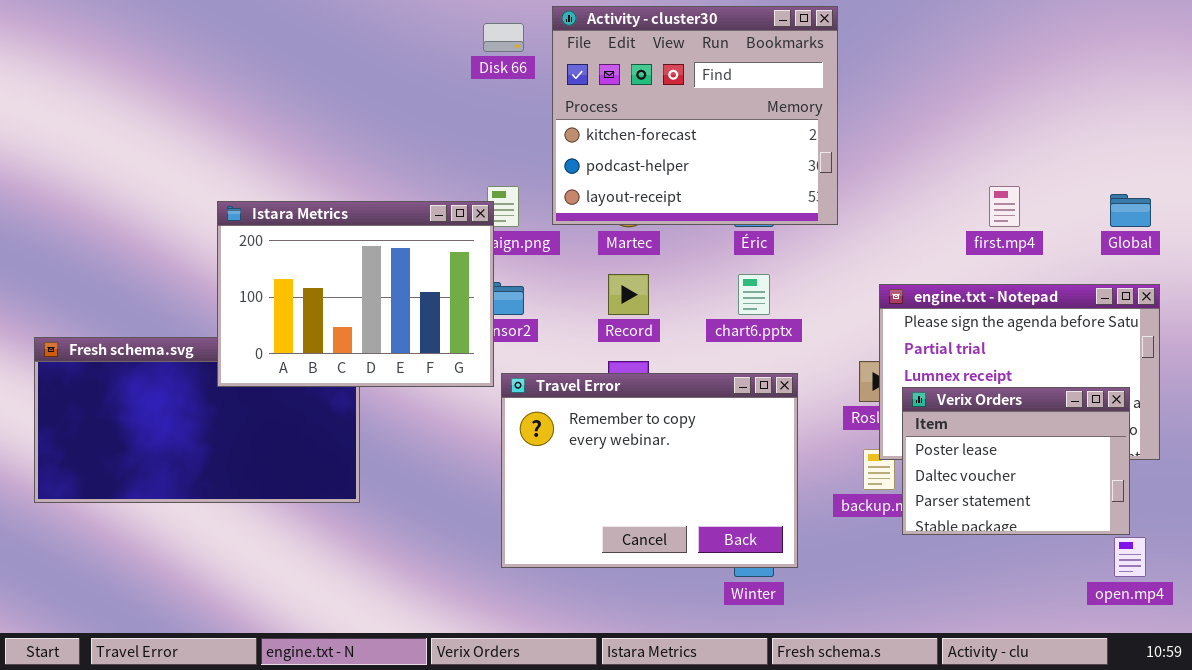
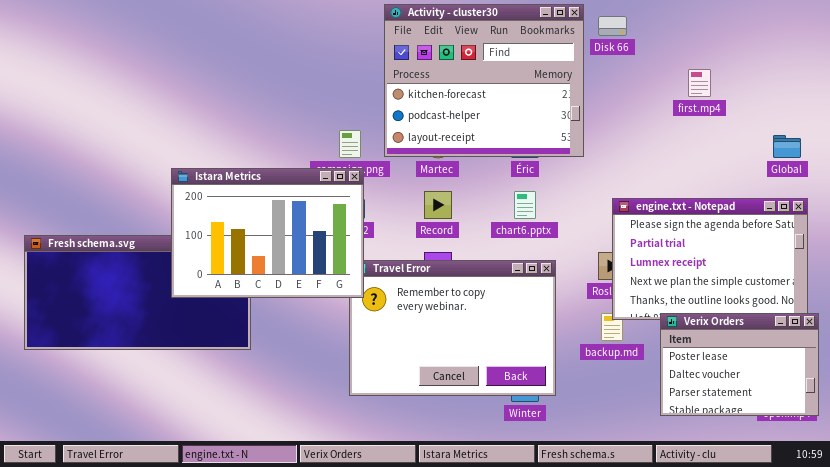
Disk 66: [483,23,524,52] -> [598,16,627,36], moved
first.mp4: [989,186,1020,227] -> [688,69,711,97], moved
Istara Metrics: [217,201,494,387] -> [171,168,364,298], moved
Verix Orders: [902,387,1130,535] -> [660,313,819,416], moved

